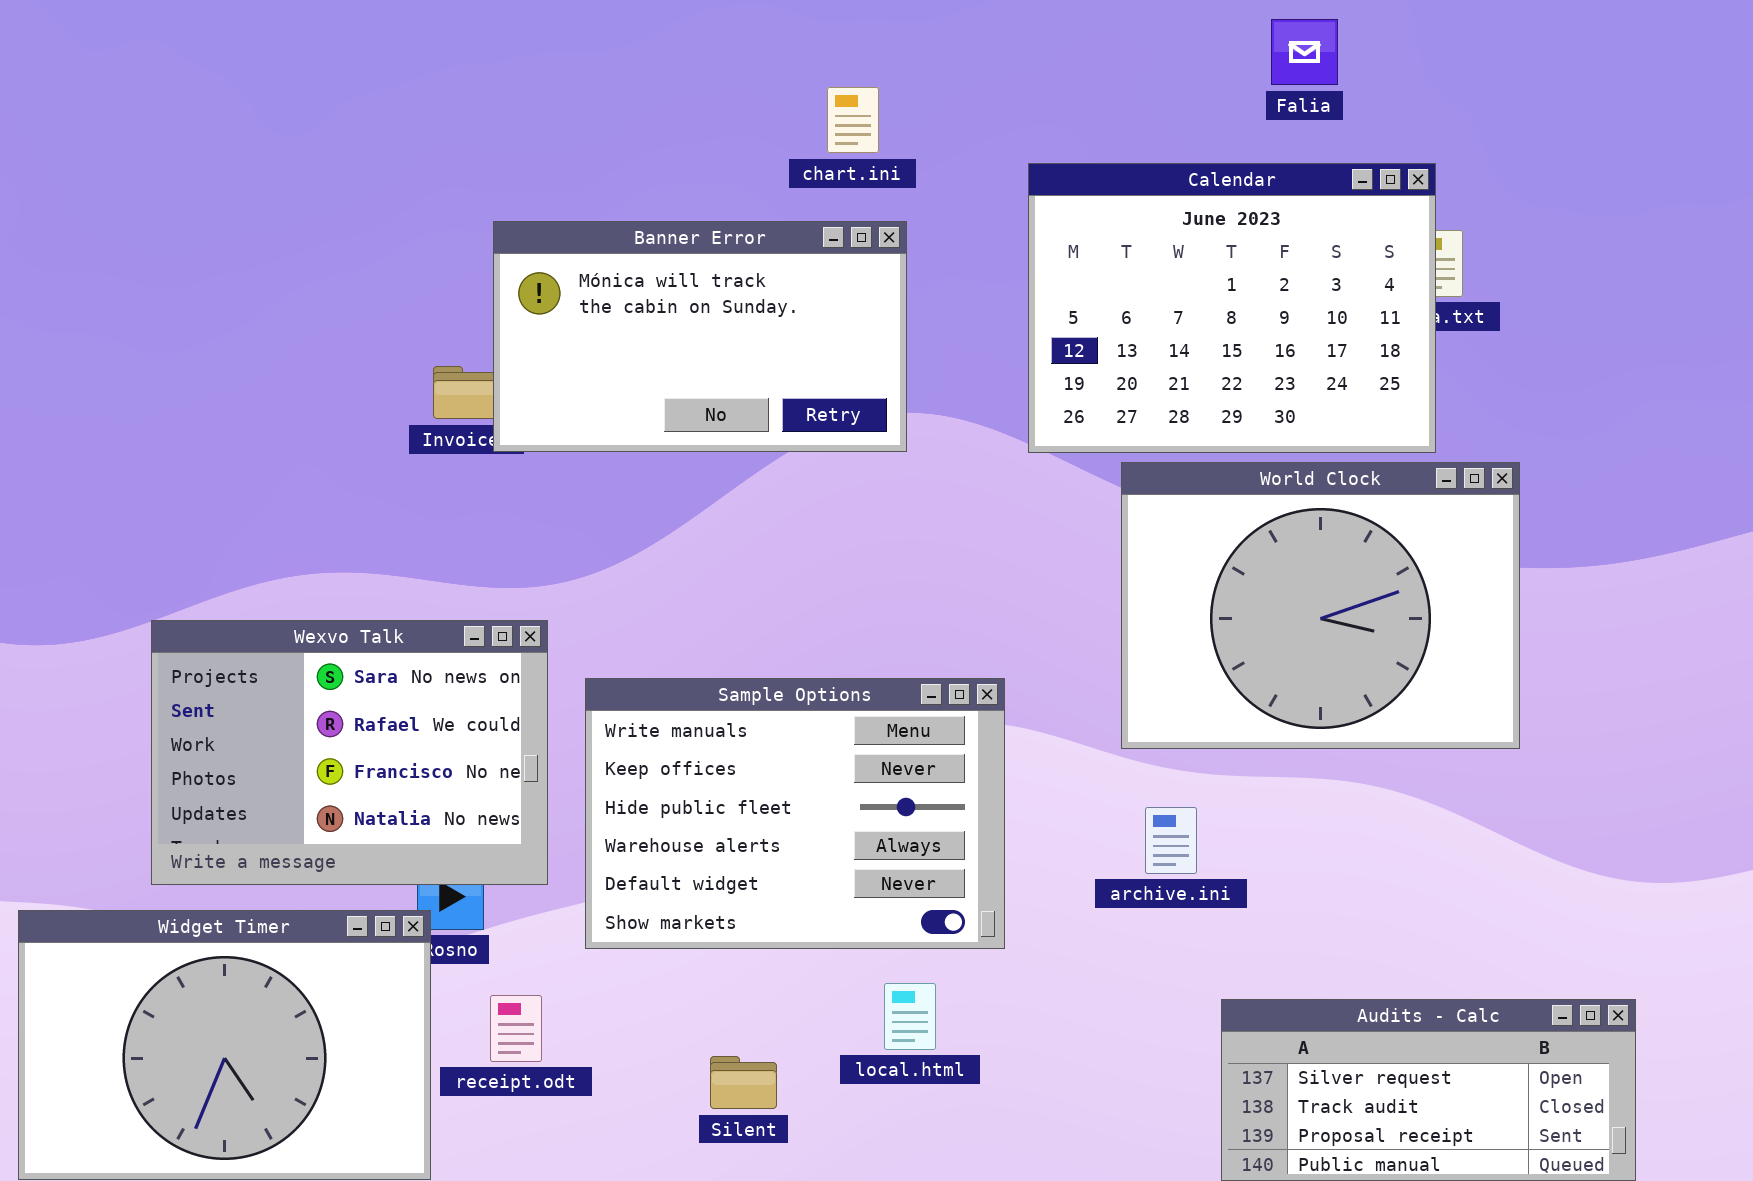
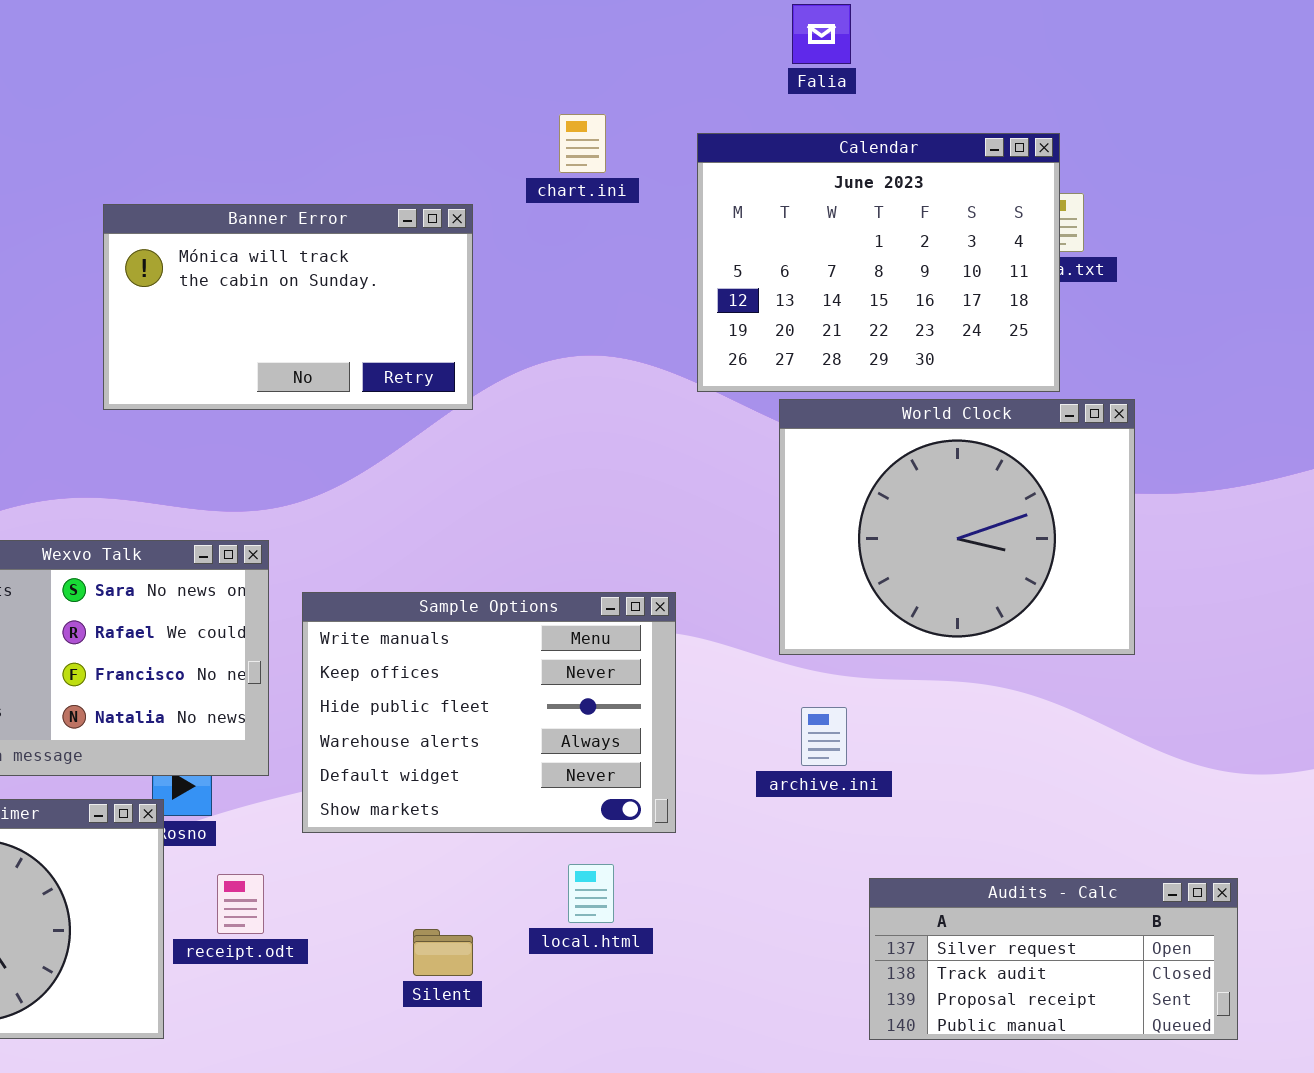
Falia: [1271,19,1338,85] -> [792,4,851,64], moved
chart.ini: [827,87,879,153] -> [559,114,606,173], moved
Banner Error: [493,221,907,452] -> [103,204,473,410], moved

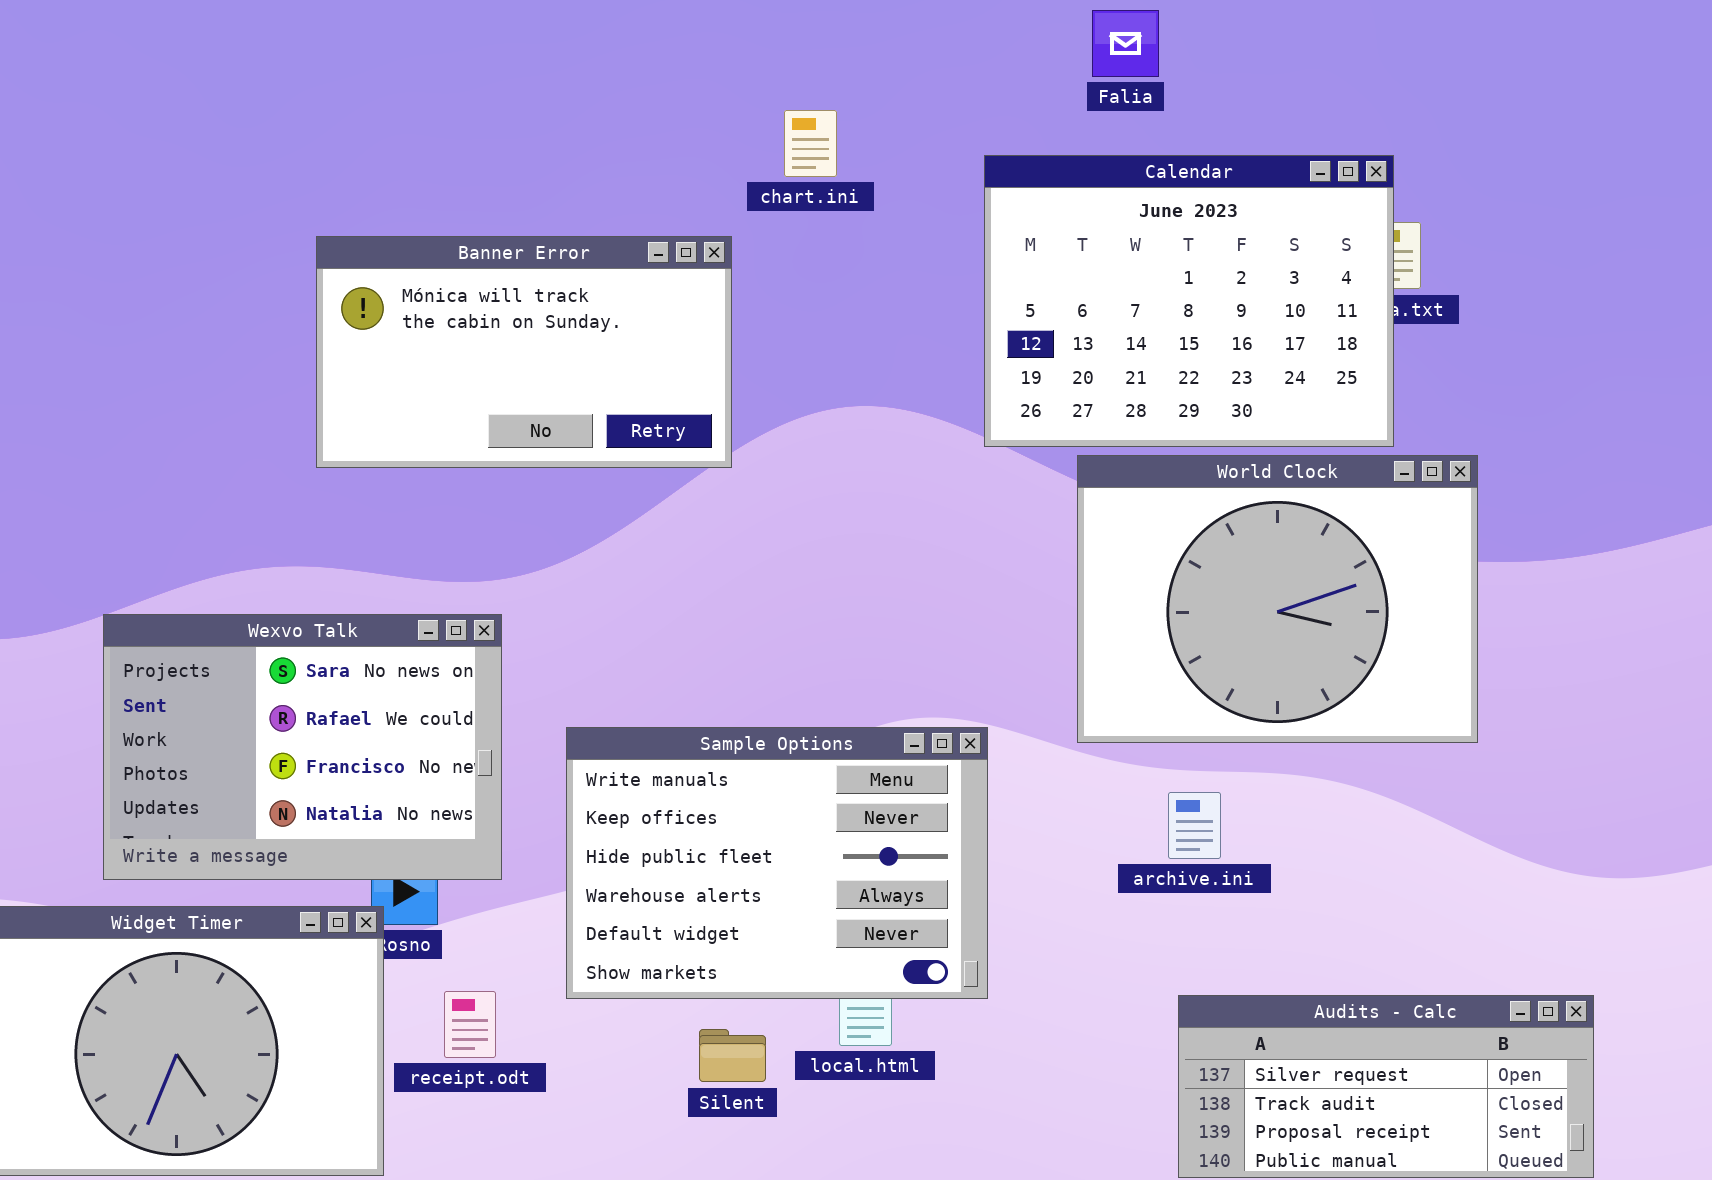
chart.ini: [559,114,606,173] -> [784,110,837,177], moved
Sample Options: [302,592,676,833] -> [566,727,988,999], moved
archive.ini: [801,707,847,766] -> [1168,792,1221,859], moved
Silent: [413,929,473,976] -> [699,1029,766,1082], moved

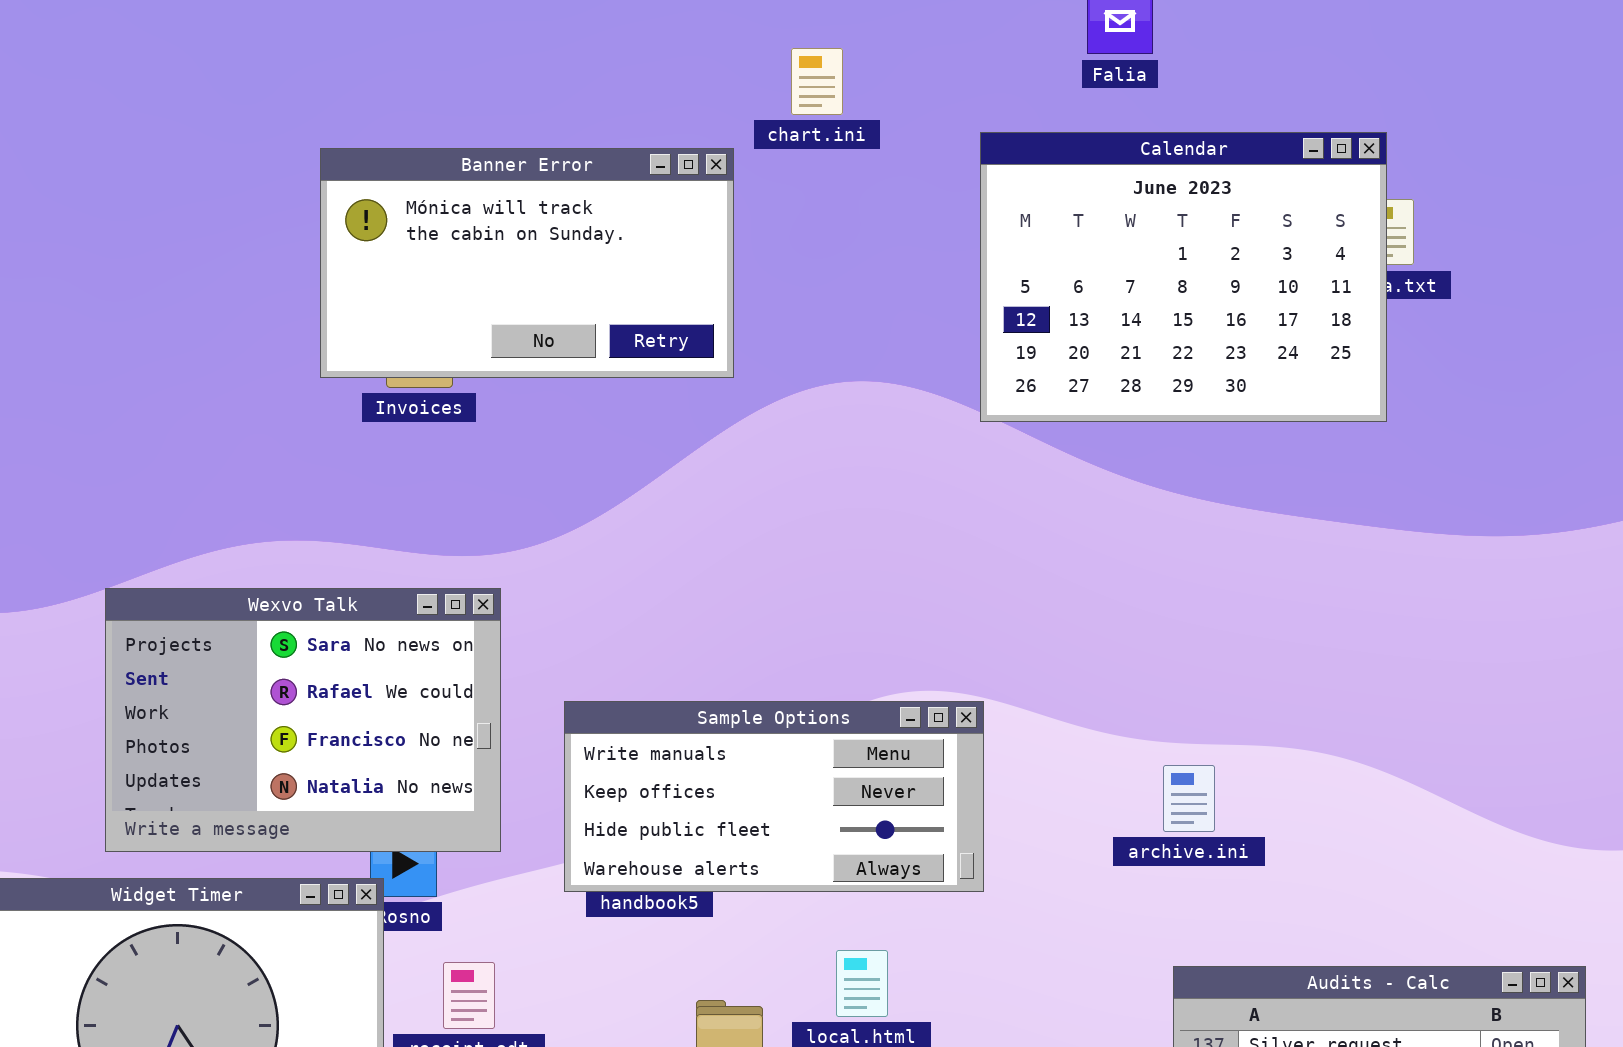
chart.ini: [784,110,837,177] -> [791,48,843,115], moved
Banner Error: [316,236,732,468] -> [320,148,734,378], moved
World Clock: [1077,455,1478,743] -> none, closed
Sample Options: [566,727,988,999] -> [564,701,984,892], resized

